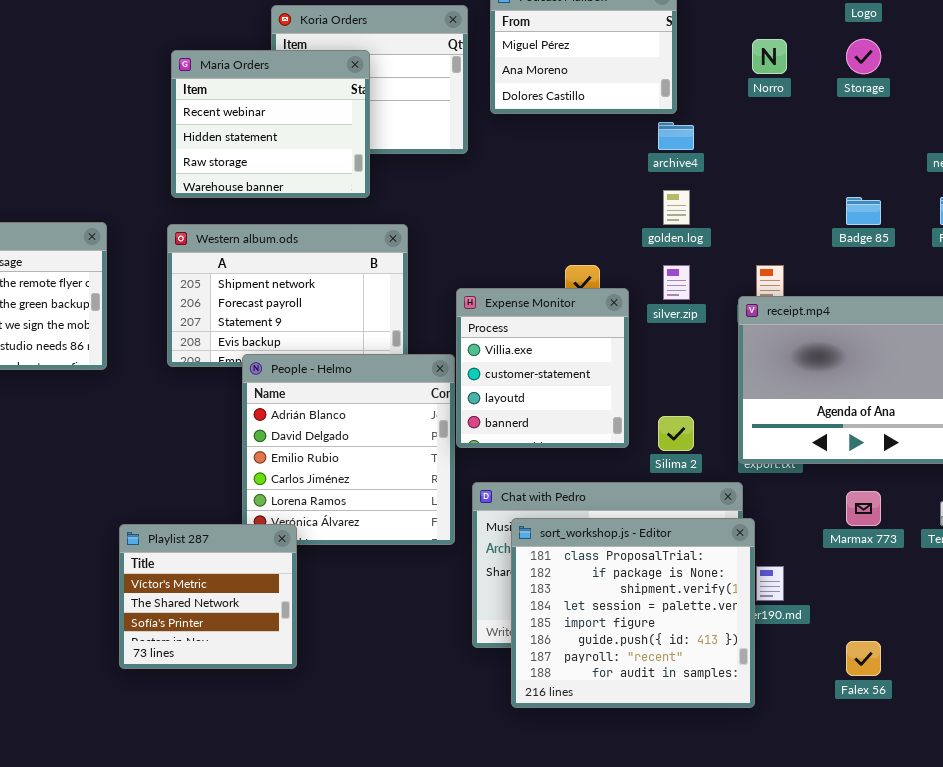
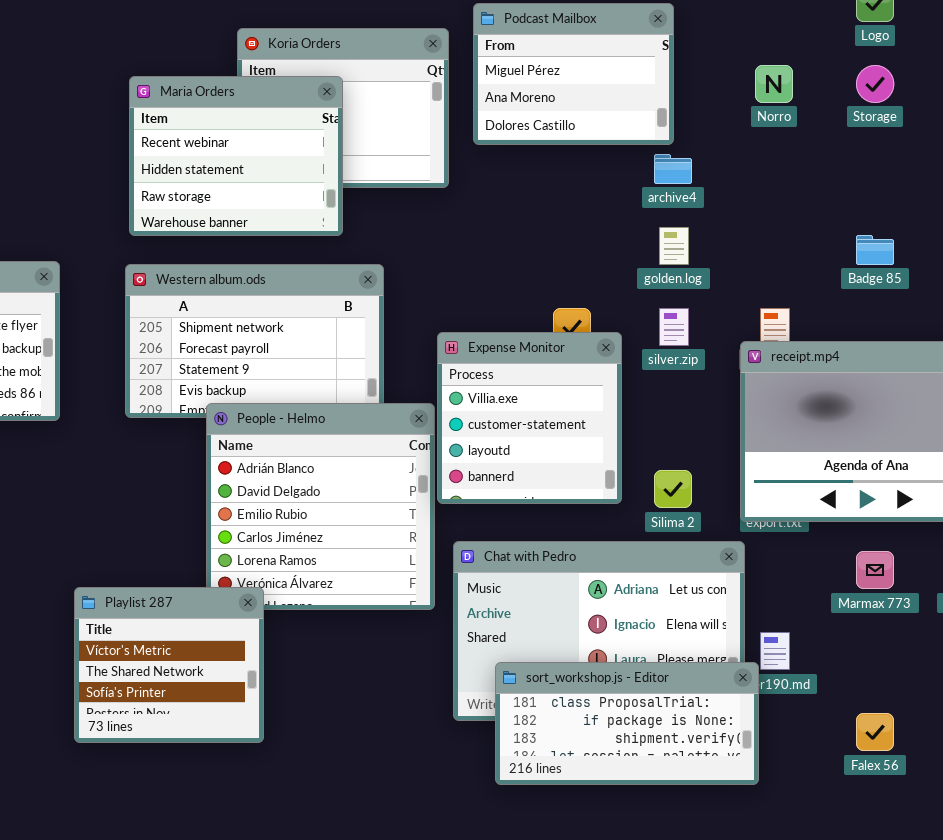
sort_workshop.js - Editor: [511,518,755,708] -> [495,662,759,785], resized

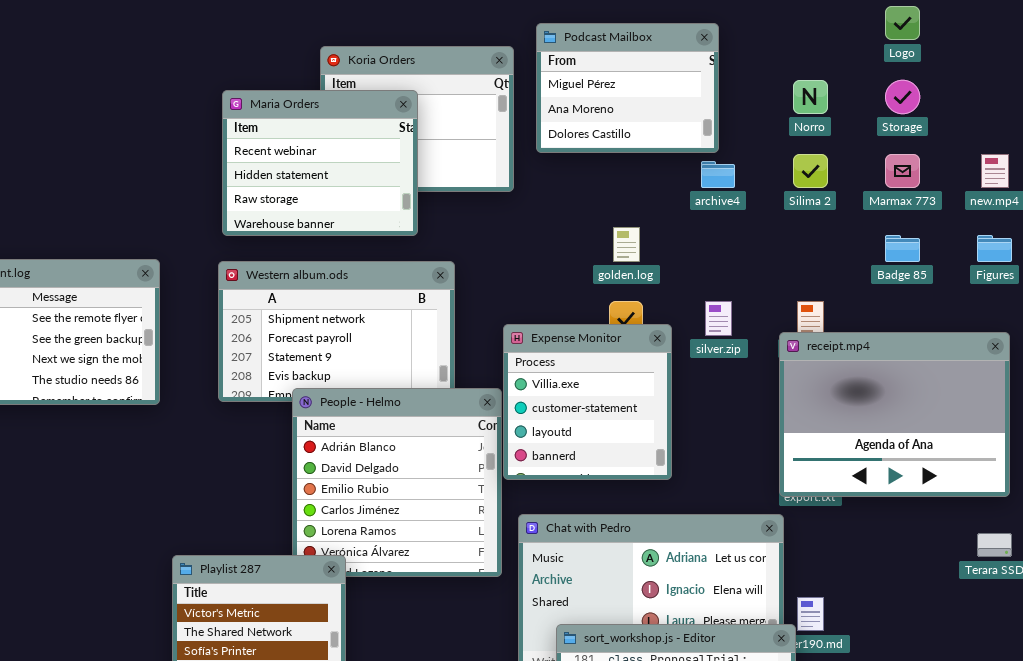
golden.log: [659,227,689,265] -> [613,227,640,262], moved
Silima 2: [654,470,692,508] -> [793,154,828,188], moved
Marmax 773: [856,551,894,589] -> [885,154,920,188], moved

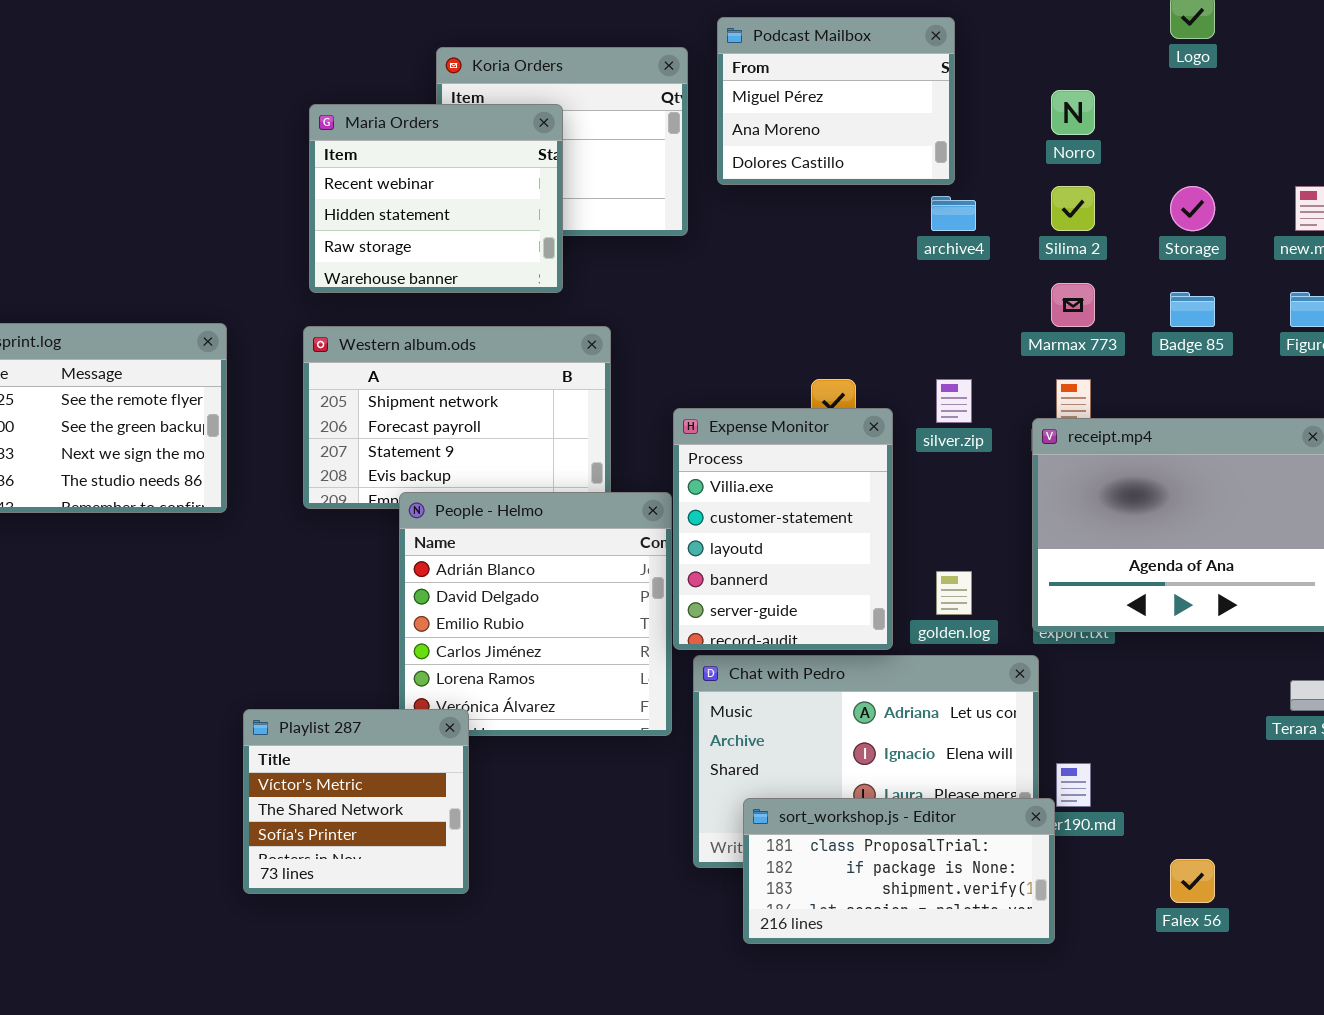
Storage: [885,80,920,114] -> [1170,186,1215,231], moved
Marmax 773: [885,154,920,188] -> [1051,283,1095,327], moved
golden.log: [613,227,640,262] -> [936,571,972,615], moved
Expense Monitor: [503,324,672,480] -> [673,408,893,650], resized

